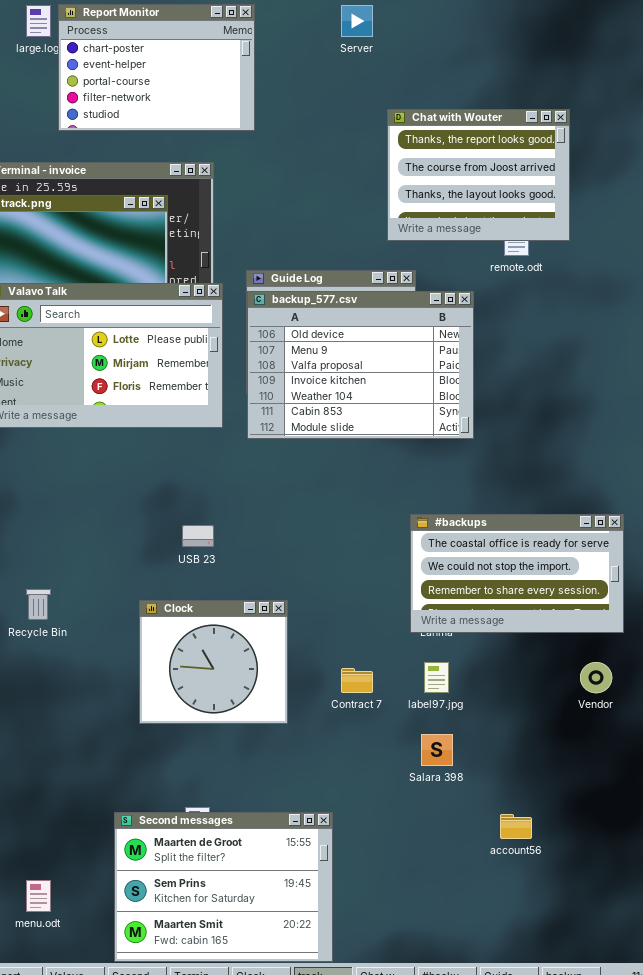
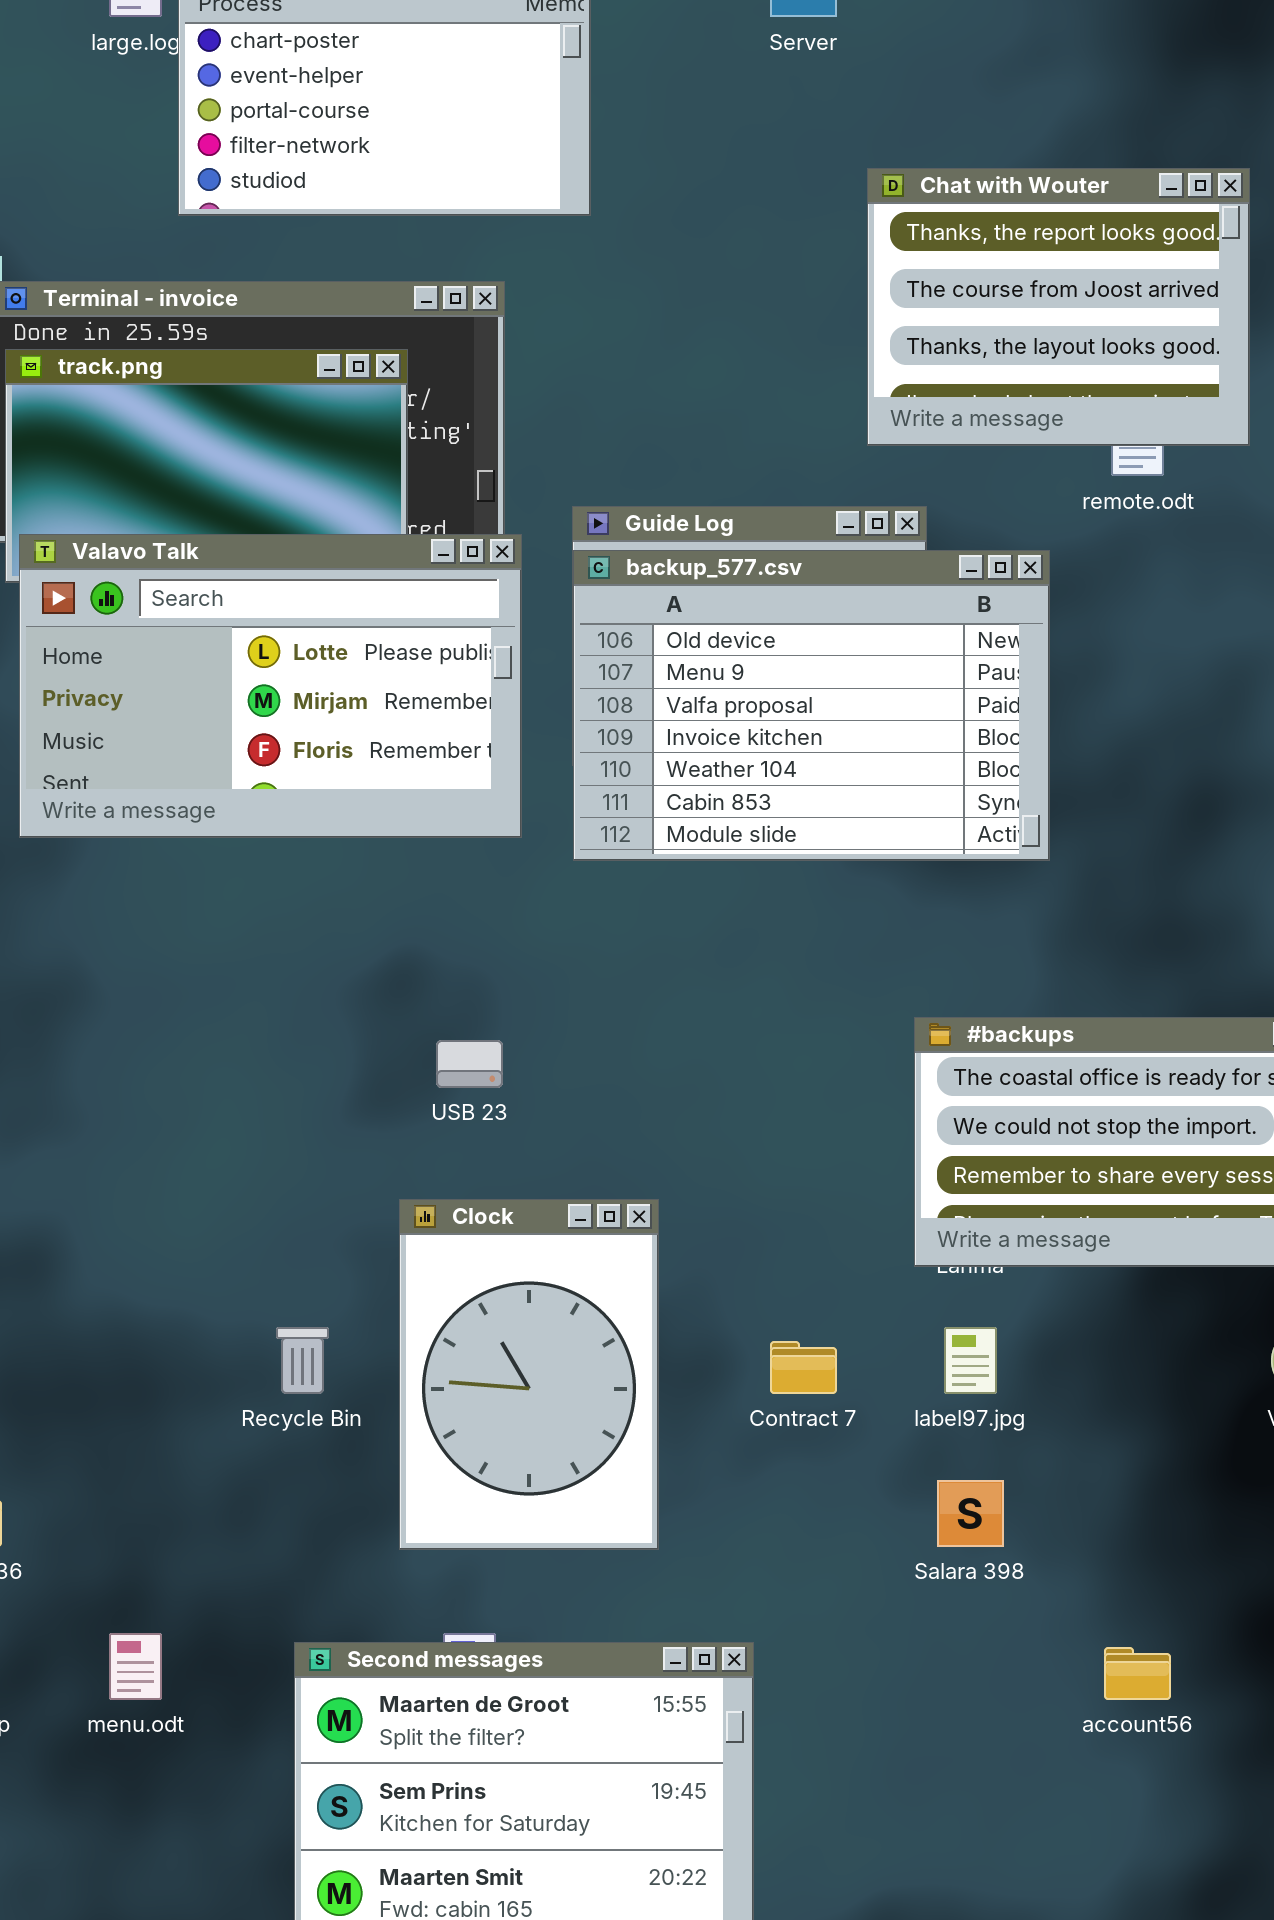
Recycle Bin: [26,589,51,620] -> [276,1327,329,1394], moved
Clock: [139,600,288,724] -> [399,1199,659,1550], resized
menu.odt: [26,880,51,912] -> [109,1633,162,1700], moved

